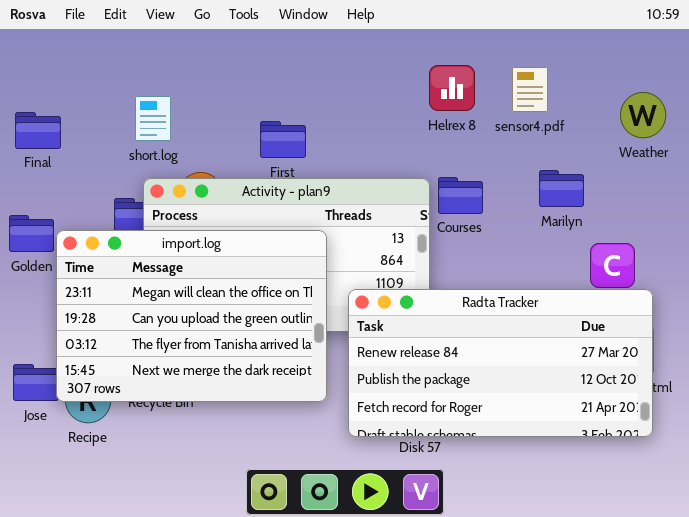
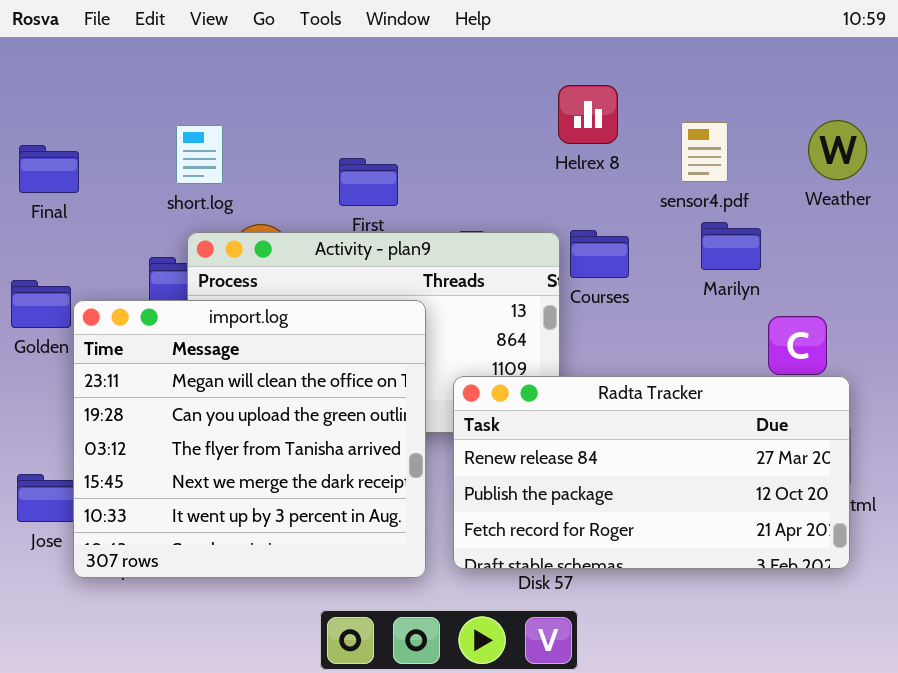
sensor4.pdf: [512,67,548,112] -> [681,122,728,182], moved
import.log: [56,230,327,402] -> [73,300,426,578], resized

